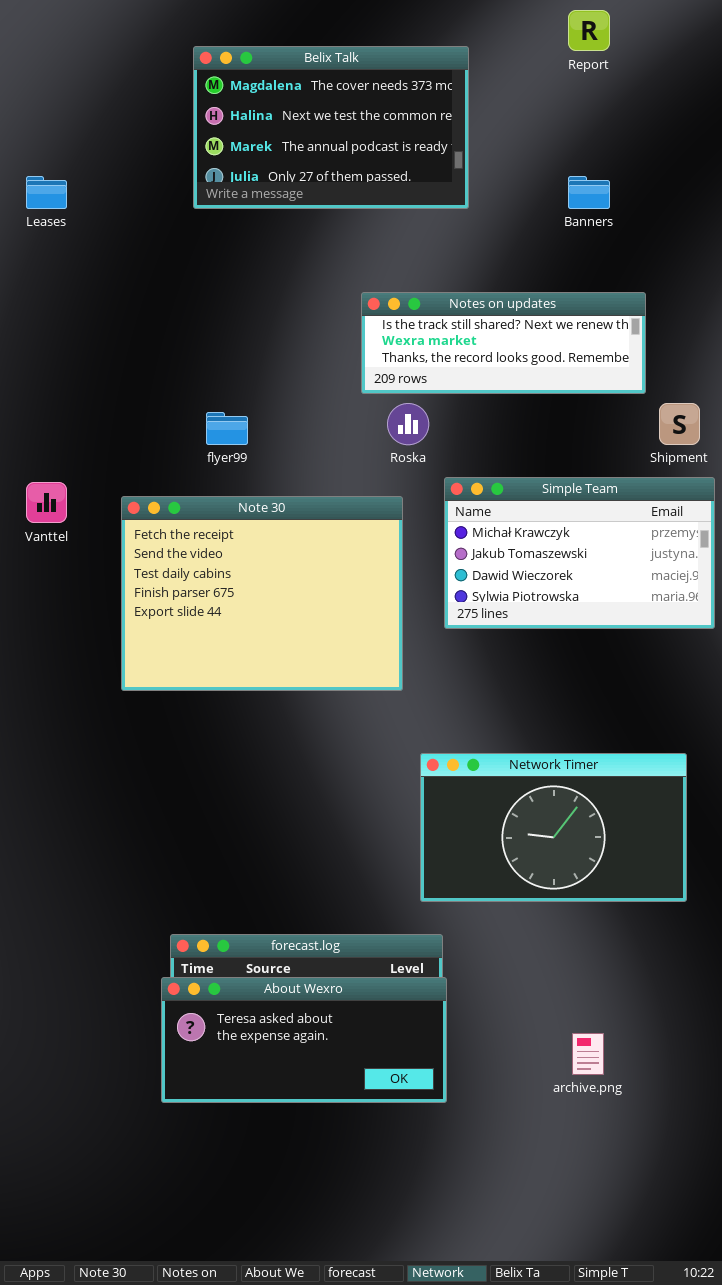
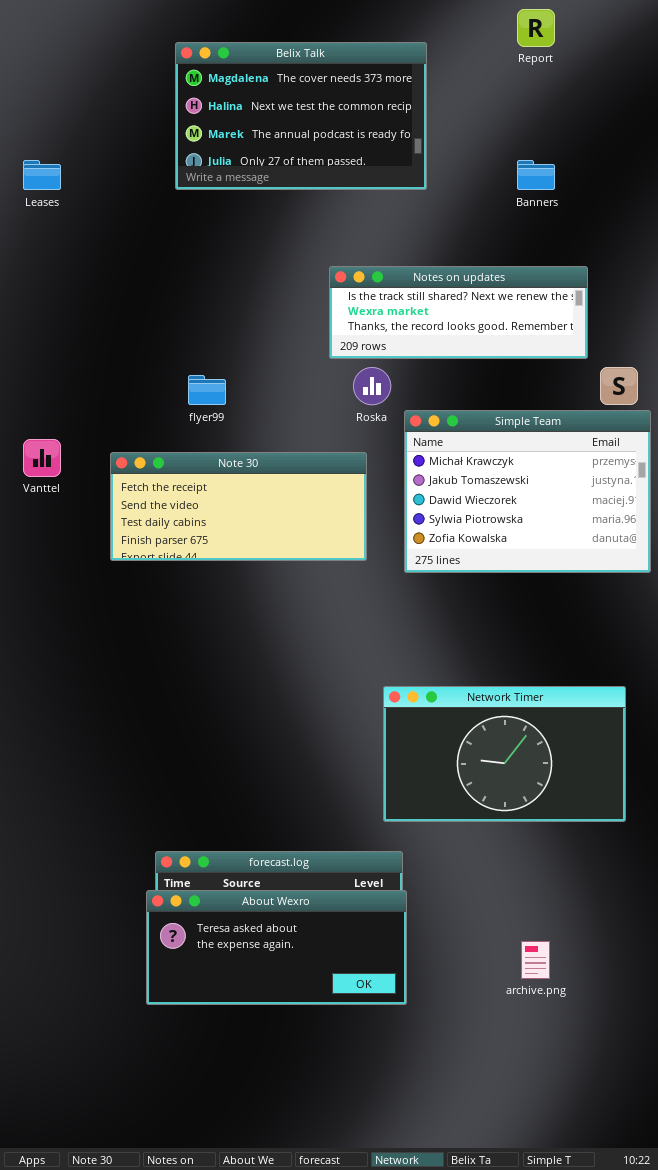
Simple Team: [444,477,715,629] -> [404,410,651,573], resized
Note 30: [121,496,403,691] -> [110,452,367,561], resized

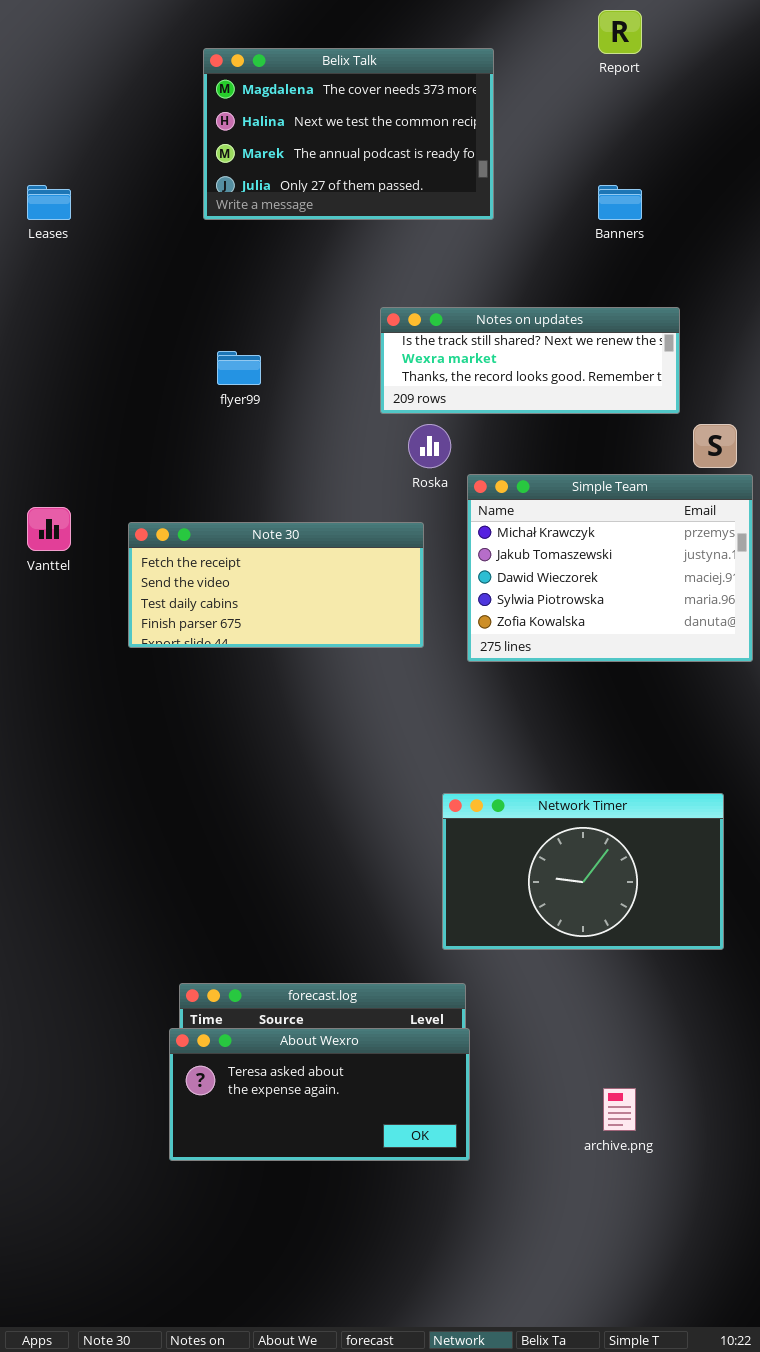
flyer99: [188,375,226,405] -> [217,351,261,385], moved

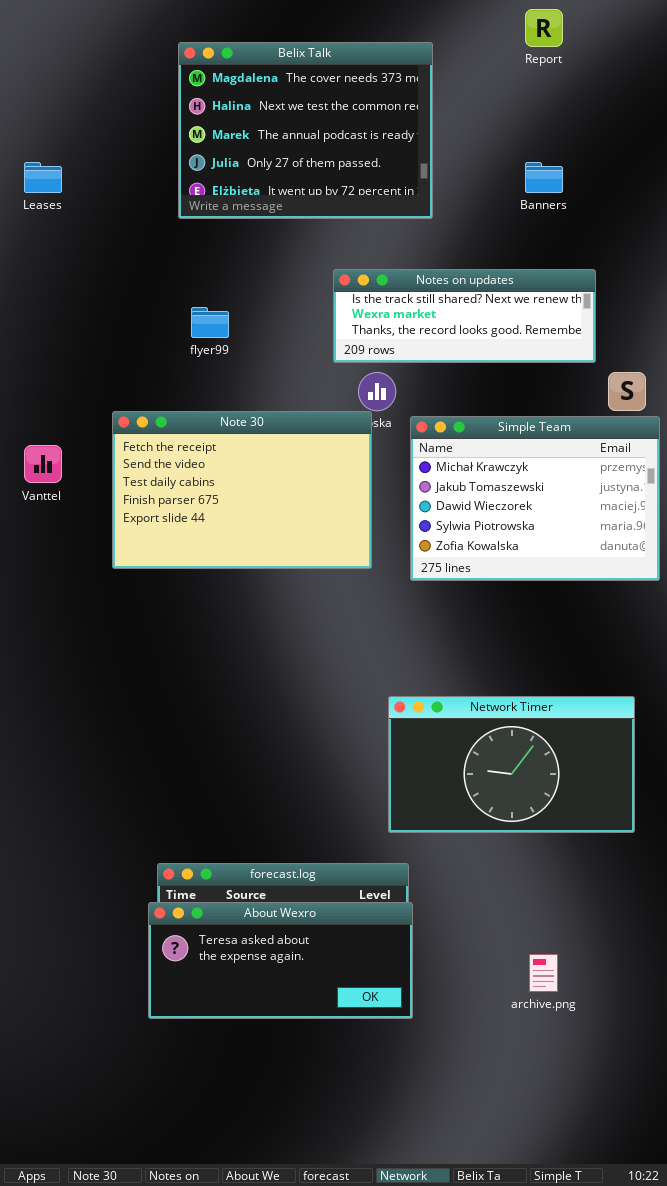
Belix Talk: [203,48,494,220] -> [178,42,433,219], resized
Note 30: [128,522,424,648] -> [112,411,372,569], resized

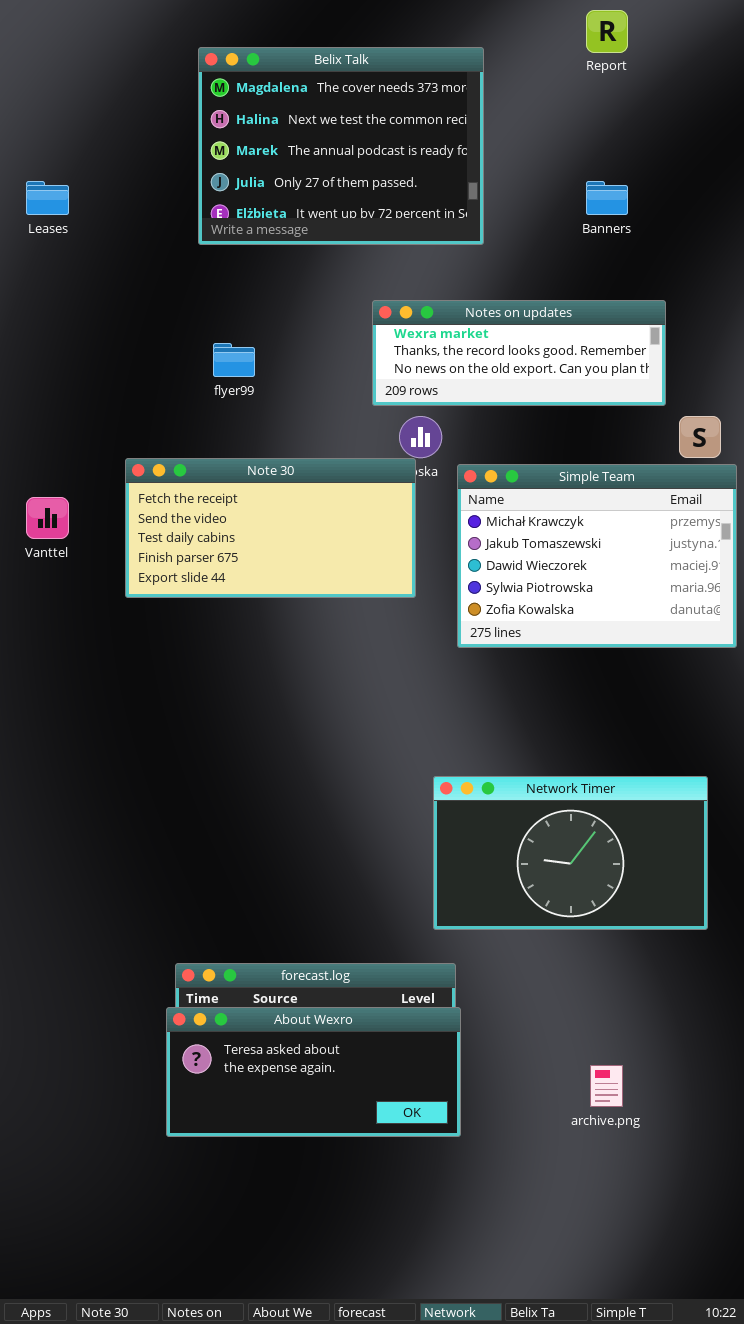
Notes on updates: [333,269,596,363] -> [372,300,666,406], scrolled down 1 row
Note 30: [112,411,372,569] -> [125,458,416,598], resized

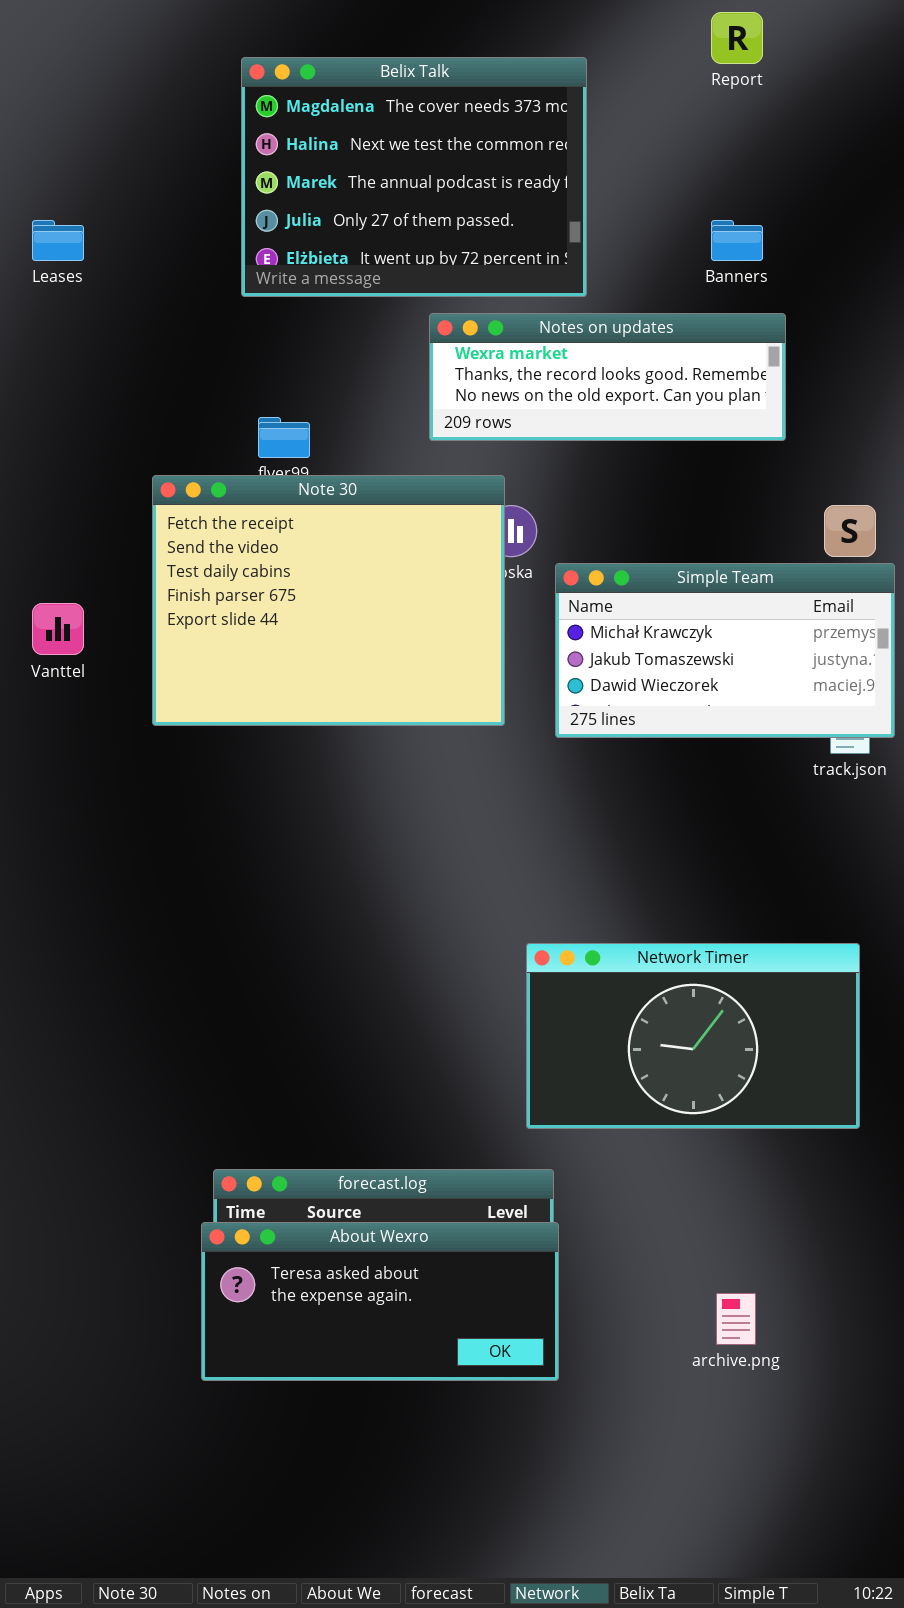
Notes on updates: [372,300,666,406] -> [429,313,786,441], moved
Note 30: [125,458,416,598] -> [152,475,505,726], resized
Simple Team: [457,464,737,648] -> [555,563,895,738], resized

